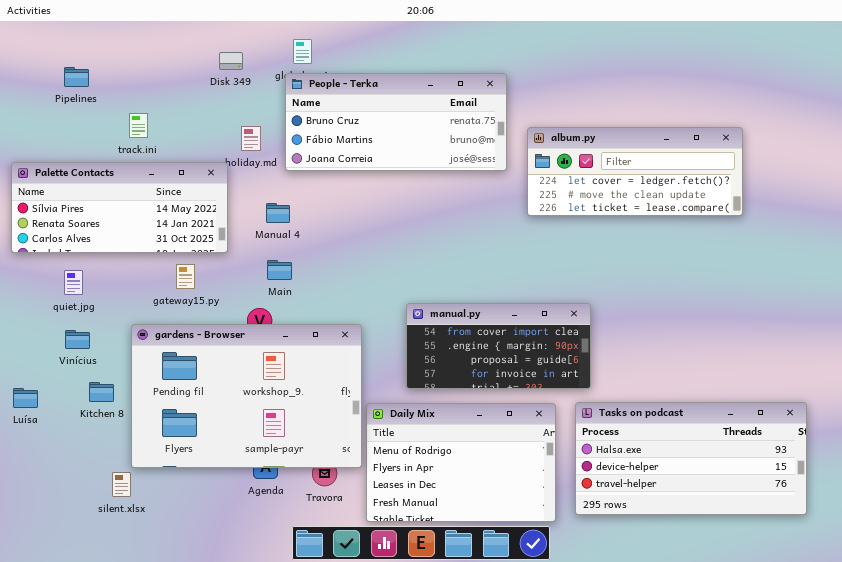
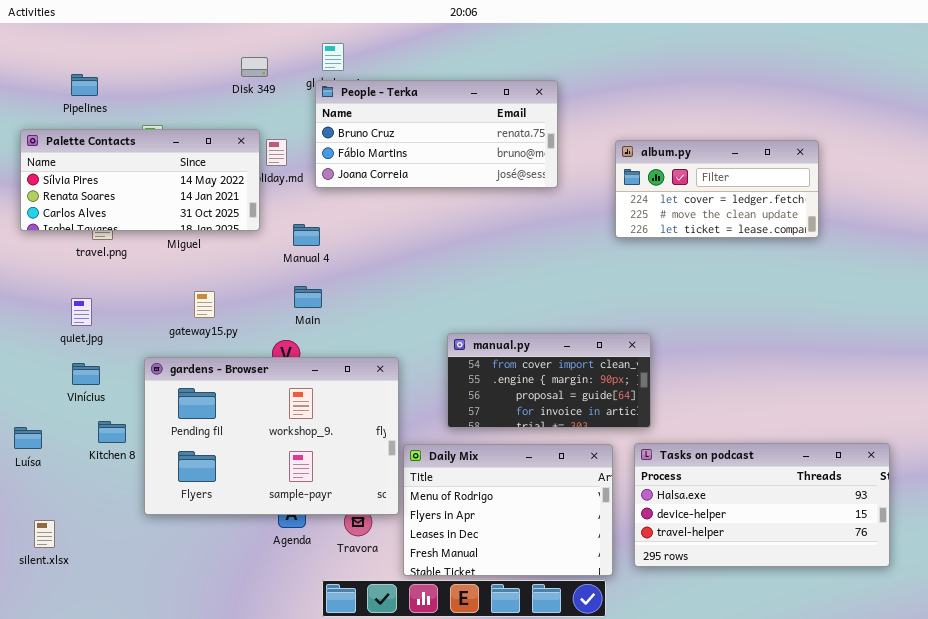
album.py: [527,127,743,216] -> [615,140,819,238], resized
Palette Contacts: [11,162,228,253] -> [20,129,260,231], moved
silent.xlsx: [112,472,131,497] -> [34,520,55,548], moved

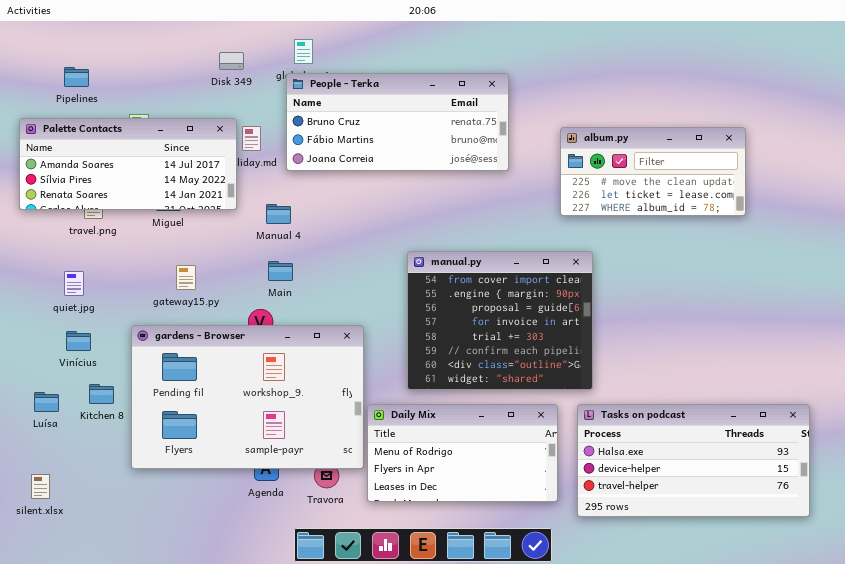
Palette Contacts: [20,129,260,231] -> [19,118,237,210], scrolled up 1 row
album.py: [615,140,819,238] -> [560,127,746,216], scrolled down 1 row
manual.py: [447,333,651,428] -> [407,251,593,390], resized
Luísa: [14,427,42,449] -> [34,392,59,412], moved
Daily Mix: [403,444,613,576] -> [367,404,558,502], resized

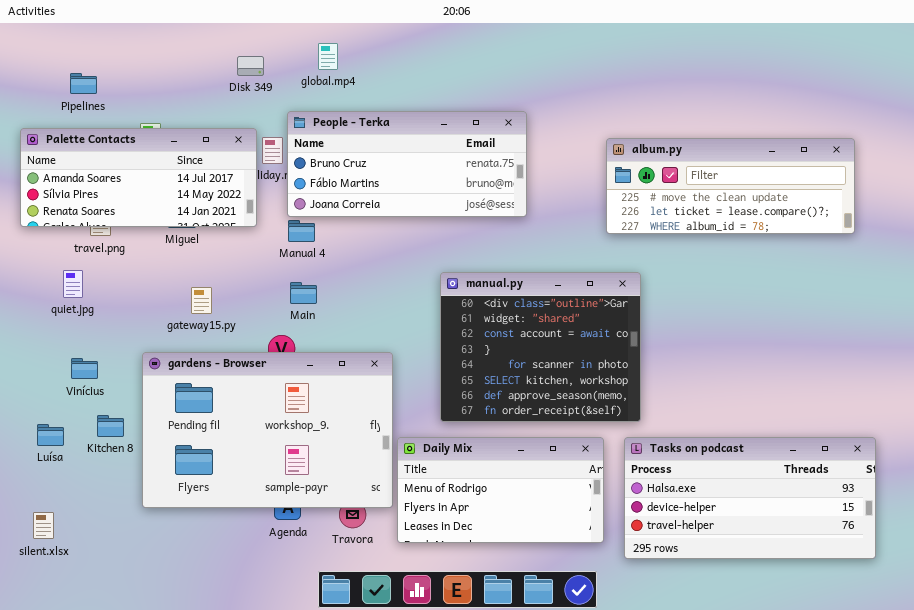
People - Terka: [286,73,509,171] -> [287,111,527,217], moved
album.py: [560,127,746,216] -> [606,138,855,234], resized
manual.py: [407,251,593,390] -> [440,272,641,422], scrolled down 6 rows
quiet.jpg: [64,271,84,296] -> [63,270,83,298], moved

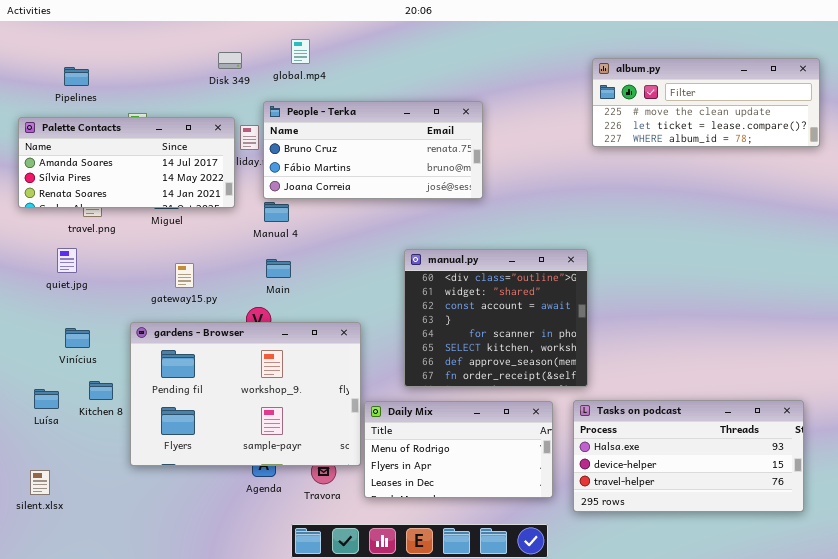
album.py: [606,138,855,234] -> [592,58,820,147], moved

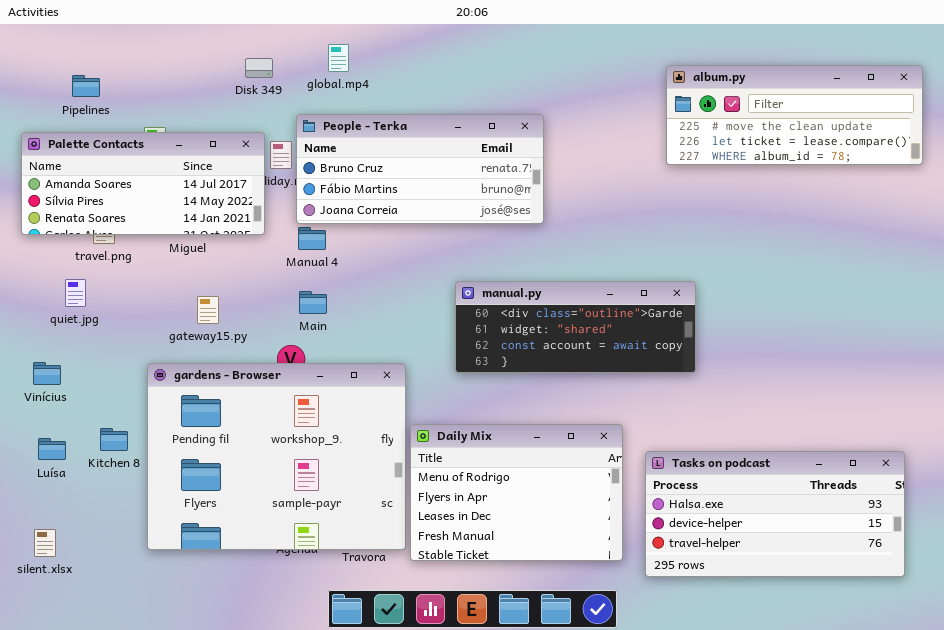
manual.py: [404,249,588,387] -> [455,281,696,373], resized
gardens - Browser: [130,322,361,466] -> [147,363,406,550], resized
Vinícius: [65,328,90,348] -> [33,362,61,385], moved
Daily Mix: [364,401,553,498] -> [410,424,623,561], resized

